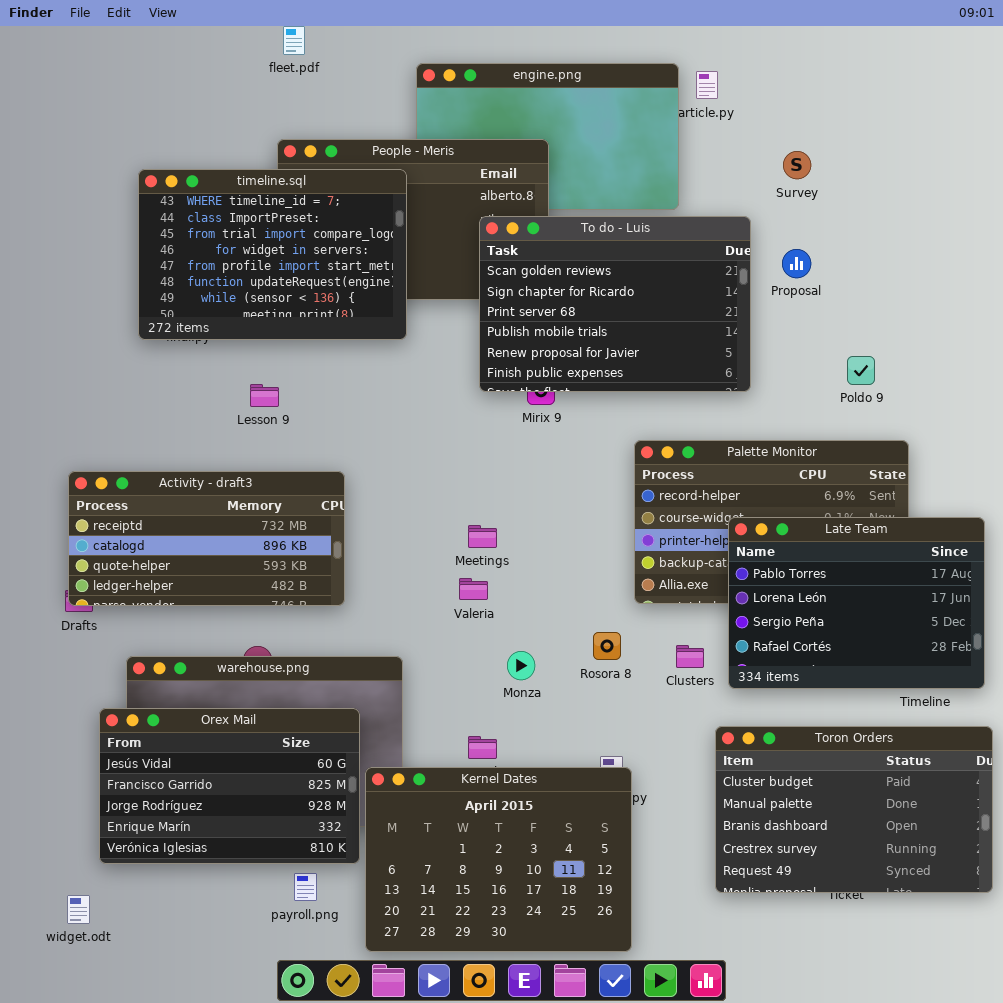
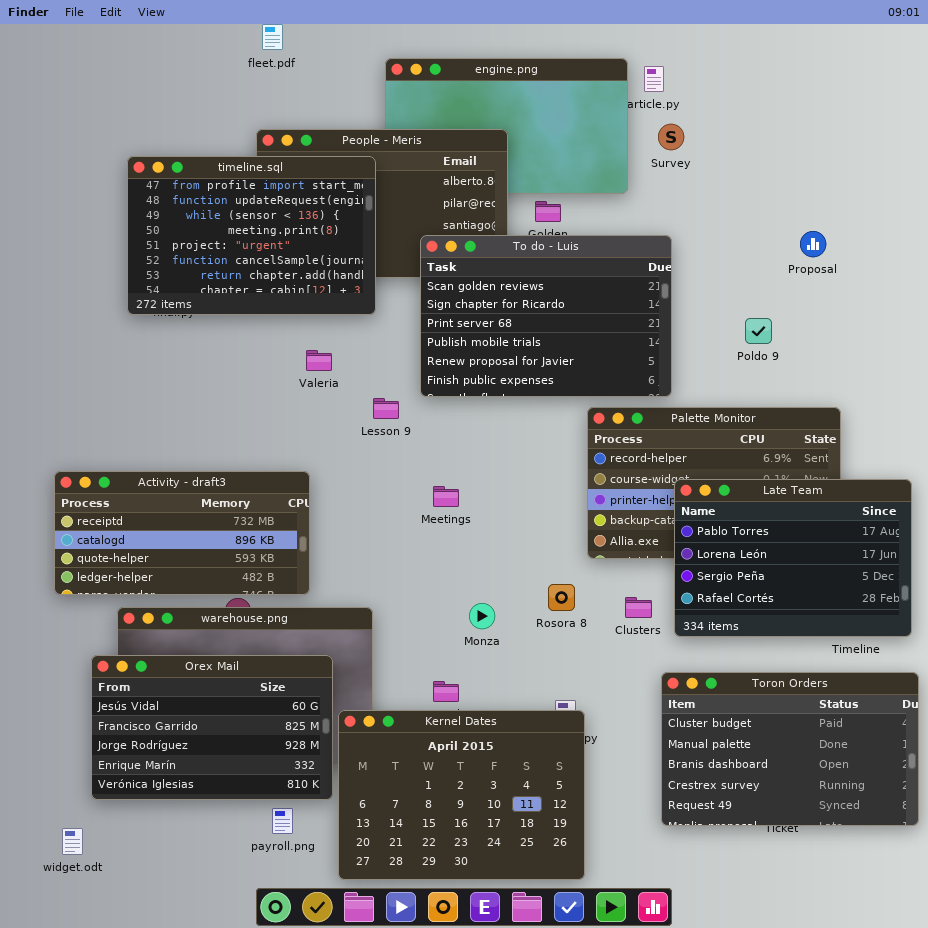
Survey: [783,151,811,179] -> [658,124,684,150], moved
timeline.sql: [138,169,407,340] -> [127,156,376,315], scrolled down 4 rows
To do - Luis: [479,216,751,392] -> [420,235,672,397], moved
Proposal: [782,249,811,278] -> [800,231,826,257], moved
Poldo 9: [847,356,875,385] -> [745,318,772,344], moved
Lesson 9: [250,384,279,407] -> [373,398,399,419], moved
Activity - draft3: [68,471,345,606] -> [54,471,310,595], moved
Valeria: [459,578,488,600] -> [306,350,332,371], moved

